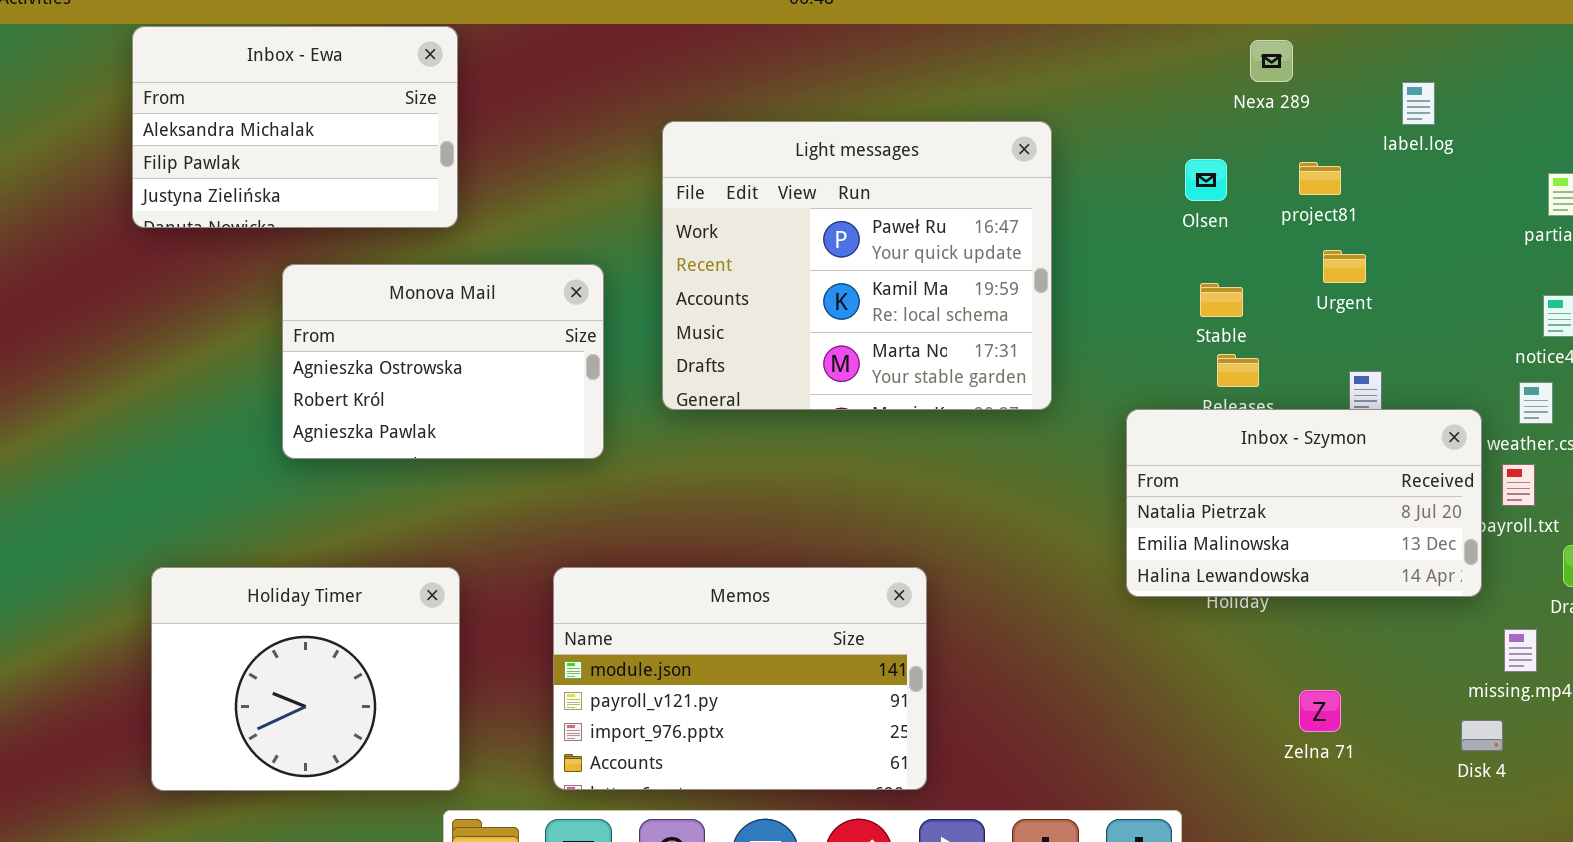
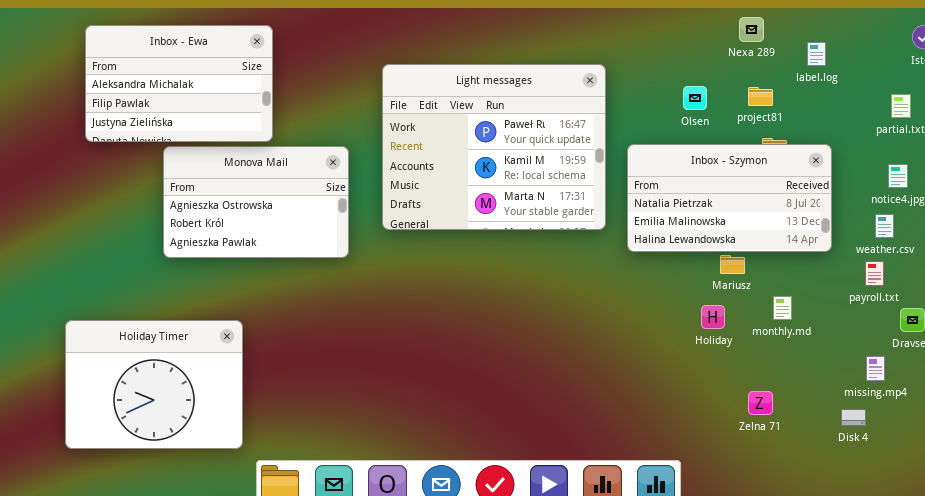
Inbox - Ewa: [132,26,458,228] -> [85,25,273,142], moved
Nexa 289: [1250,40,1293,82] -> [739,17,764,42], moved
Inbox - Szymon: [1126,409,1482,597] -> [627,144,832,252], moved
Holiday Timer: [151,567,460,791] -> [65,320,243,449], moved
Memos: [553,567,927,790] -> none, closed

